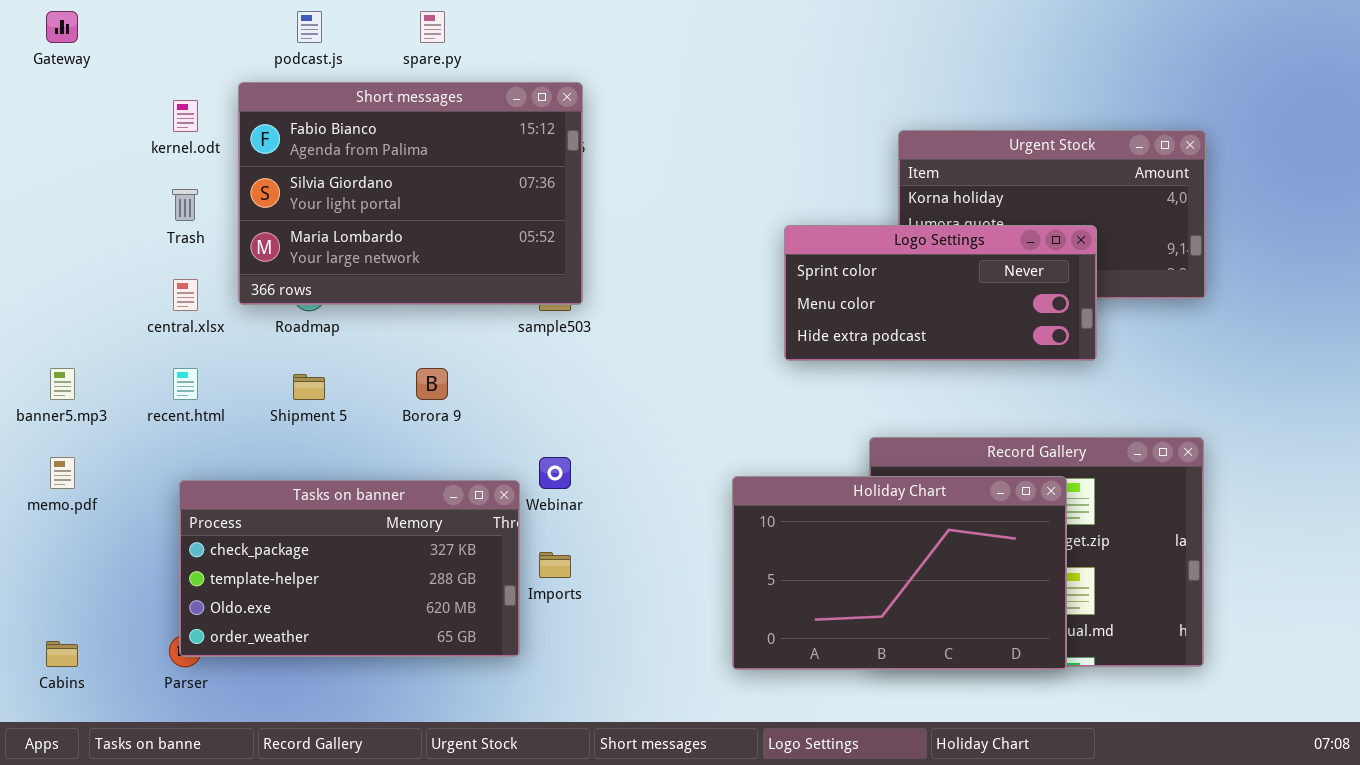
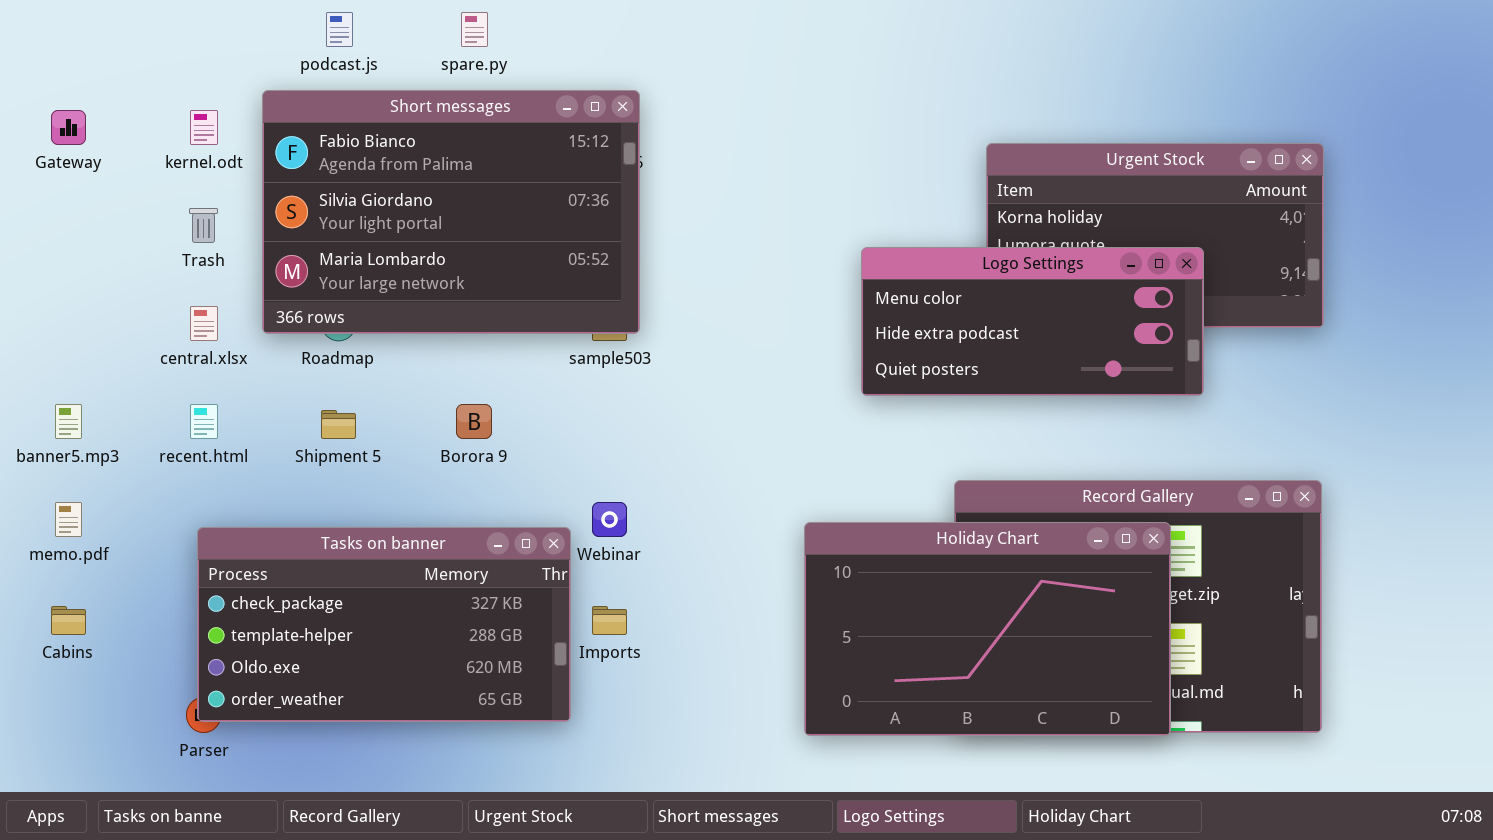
Gateway: [46,11,78,43] -> [51,110,86,145], moved
Logo Settings: [784,225,1097,361] -> [861,247,1204,396], scrolled down 1 row
Cabins: [46,641,78,667] -> [51,606,86,635], moved

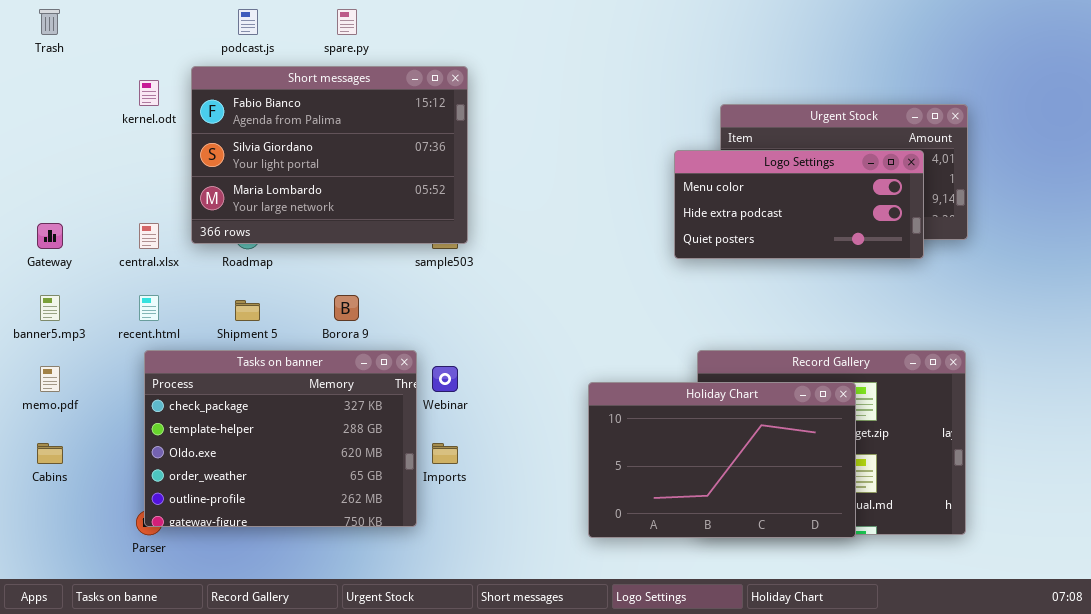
Gateway: [51,110,86,145] -> [37,223,63,249], moved
Trash: [189,208,218,243] -> [39,9,60,35], moved
Logo Settings: [861,247,1204,396] -> [674,150,924,259], moved
Tasks on banner: [197,527,571,722] -> [144,350,417,527], resized

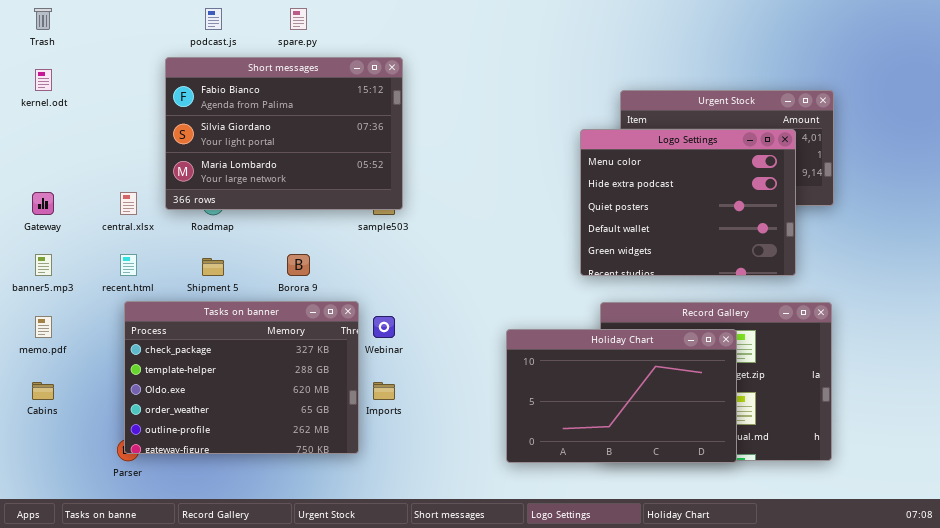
kernel.odt: [139,80,159,106] -> [35,69,52,91], moved
Logo Settings: [674,150,924,259] -> [580,129,796,276], resized

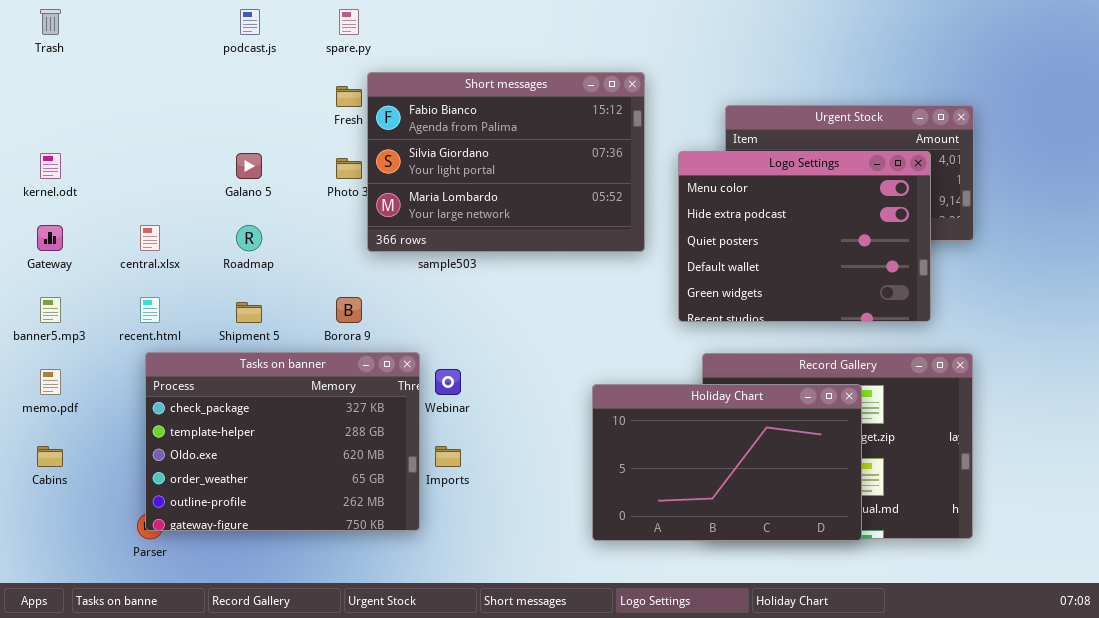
Short messages: [165,57,403,210] -> [367,72,645,252], moved
kernel.odt: [35,69,52,91] -> [40,153,61,179], moved

